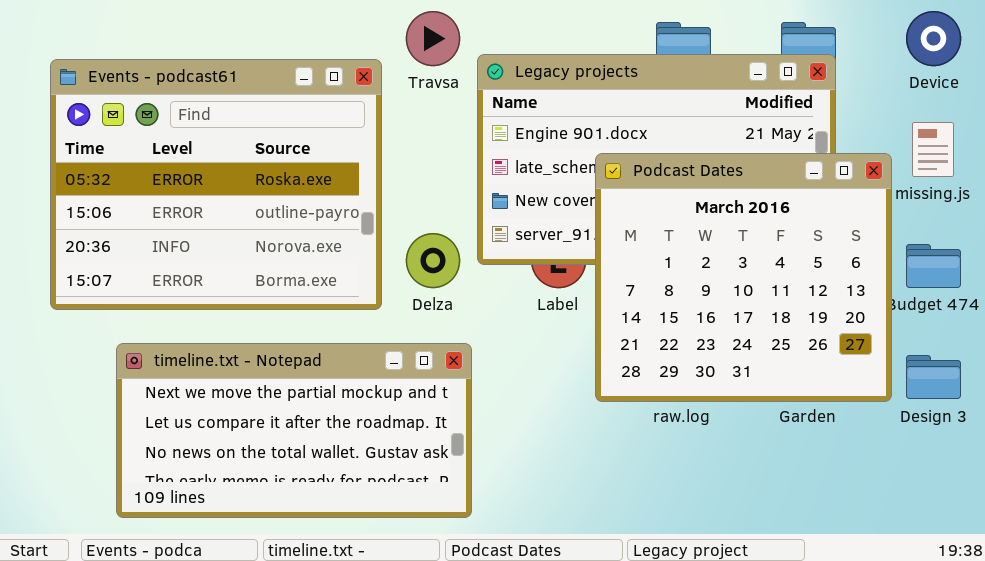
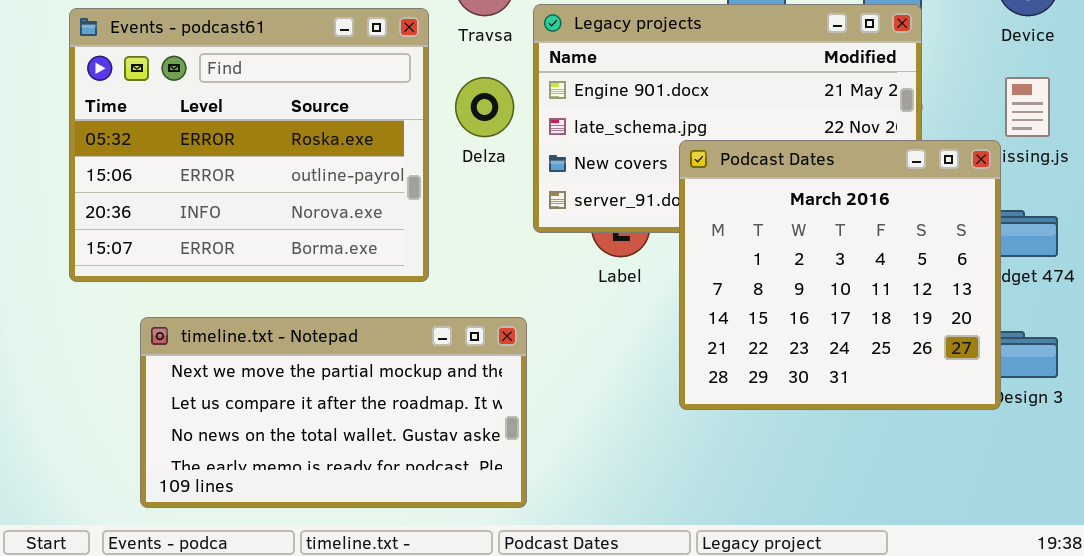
Podcast Dates: [595,153,892,402] -> [679,140,1001,410], moved
Delza: [406,233,460,288] -> [455,77,514,137], moved

